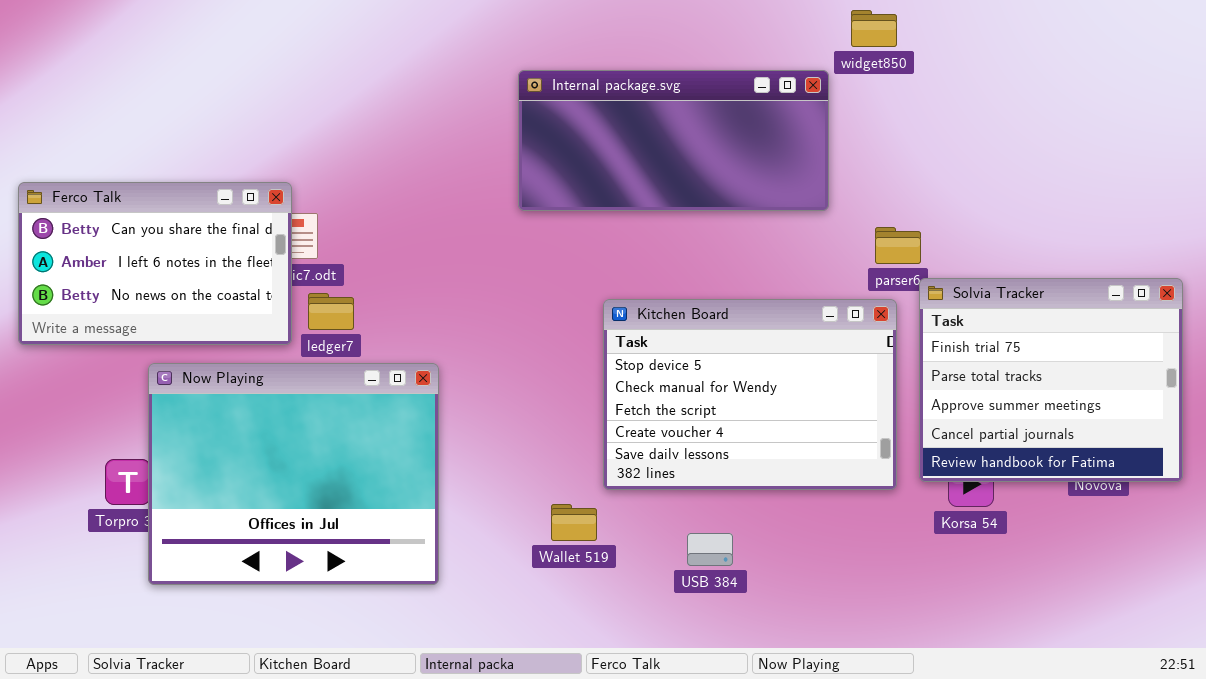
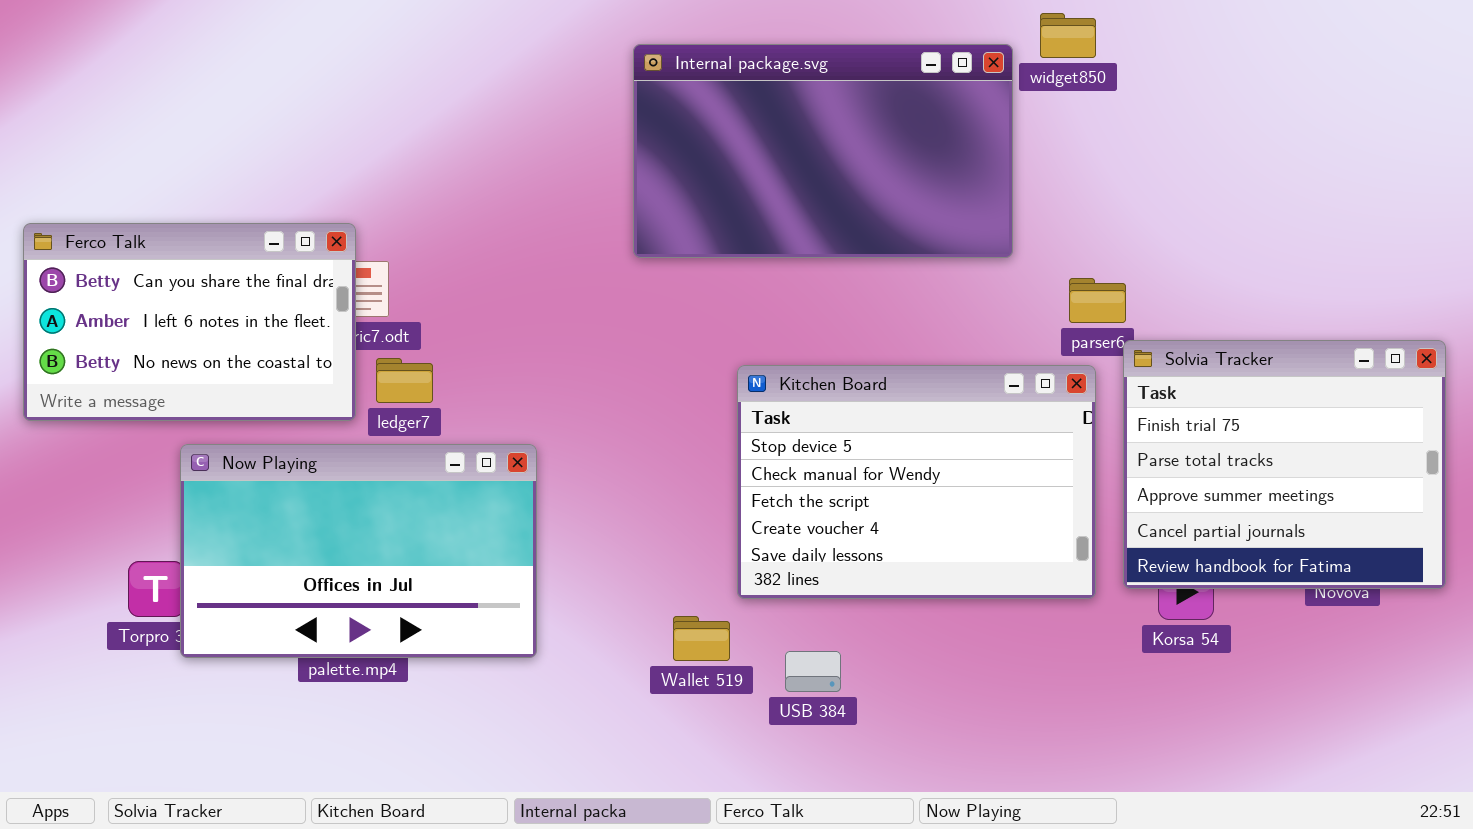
Internal package.svg: [518,70,829,211] -> [633,44,1013,258], resized
Now Playing: [148,363,439,585] -> [180,444,537,658], resized
USB 384: [687,533,733,566] -> [785,651,841,692], moved

